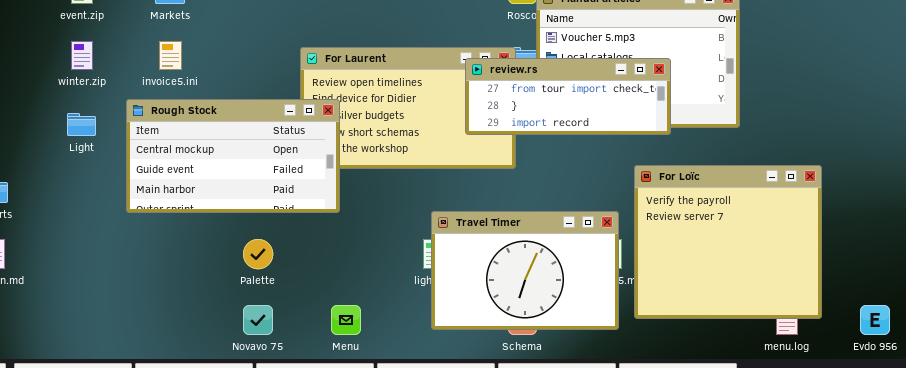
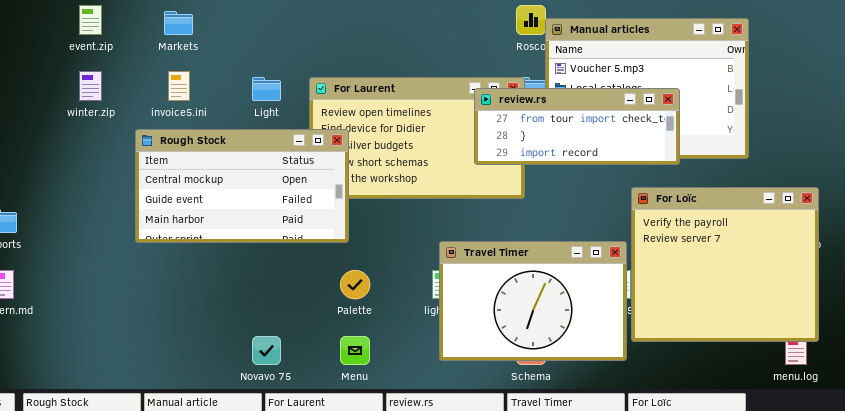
Light: [67,113,96,136] -> [252,77,281,101], moved
For Loïc: [634,165,822,319] -> [631,187,819,342], moved
Palette: [243,239,273,269] -> [340,270,370,299], moved

